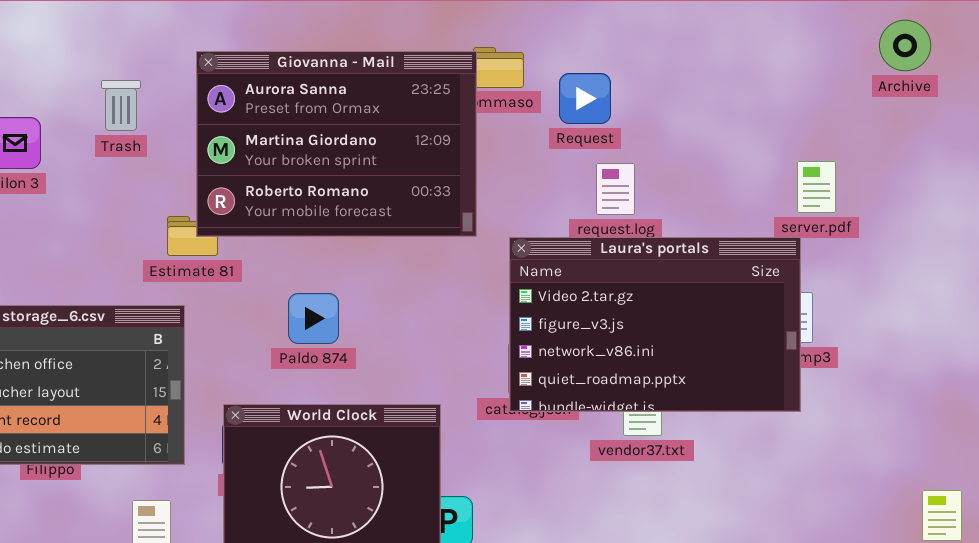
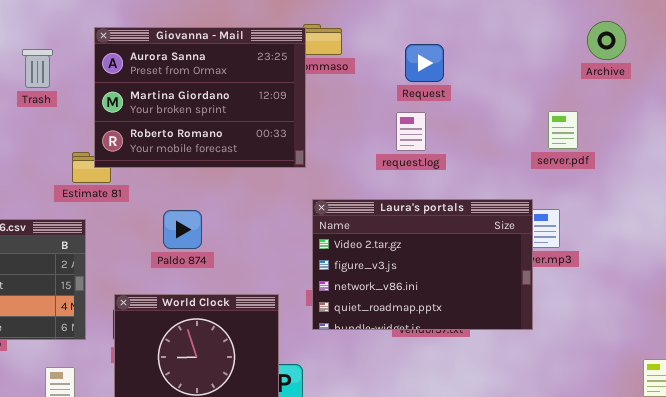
Archive: [879,20,931,71] -> [587,21,626,60], moved
Request: [559,73,611,124] -> [405,44,444,82], moved
Laura's portals: [509,237,801,412] -> [312,199,533,330], moved

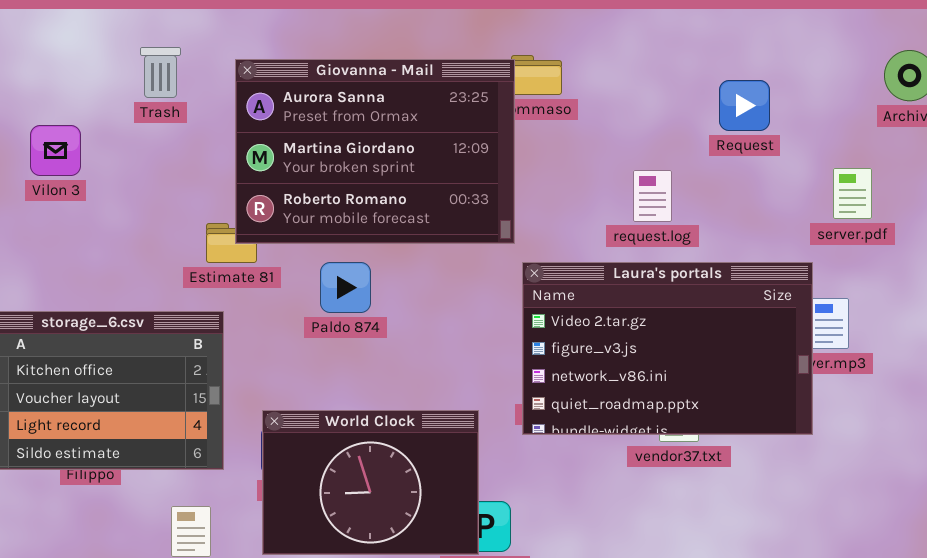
Request: [405,44,444,82] -> [719,80,770,131], moved
Trash: [22,49,53,88] -> [140,47,181,98], moved
Laura's portals: [312,199,533,330] -> [522,262,813,435], moved
Paldo 874: [163,210,202,249] -> [320,262,371,313], moved

